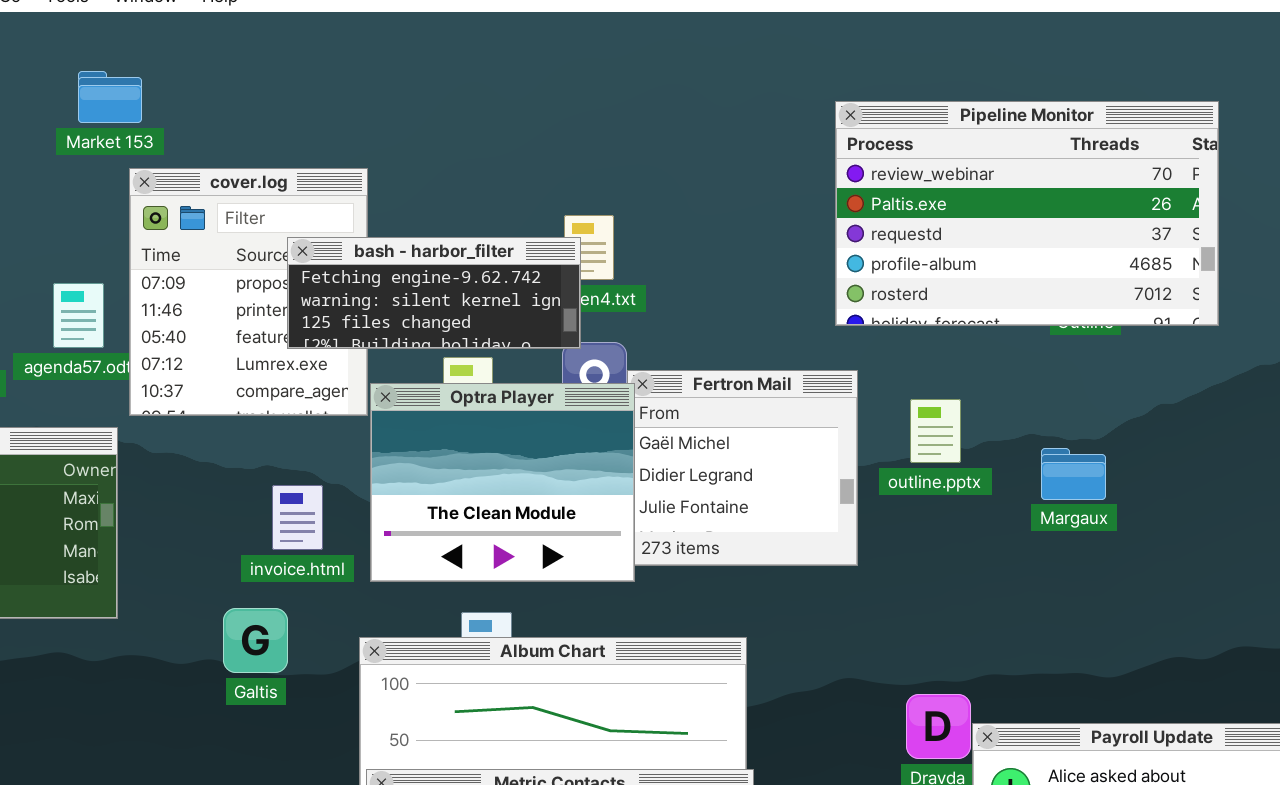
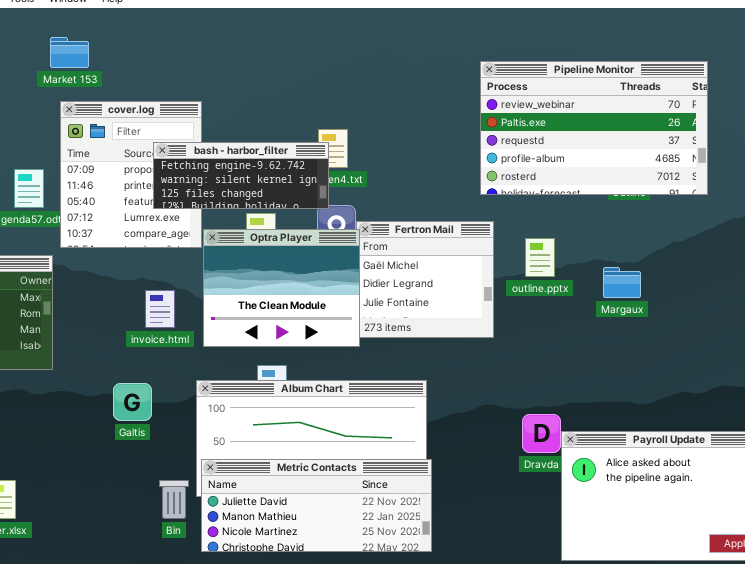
Market 153: [78,71,142,123] -> [50,37,89,68], moved
Galtis: [223,608,288,673] -> [113,383,152,421], moved

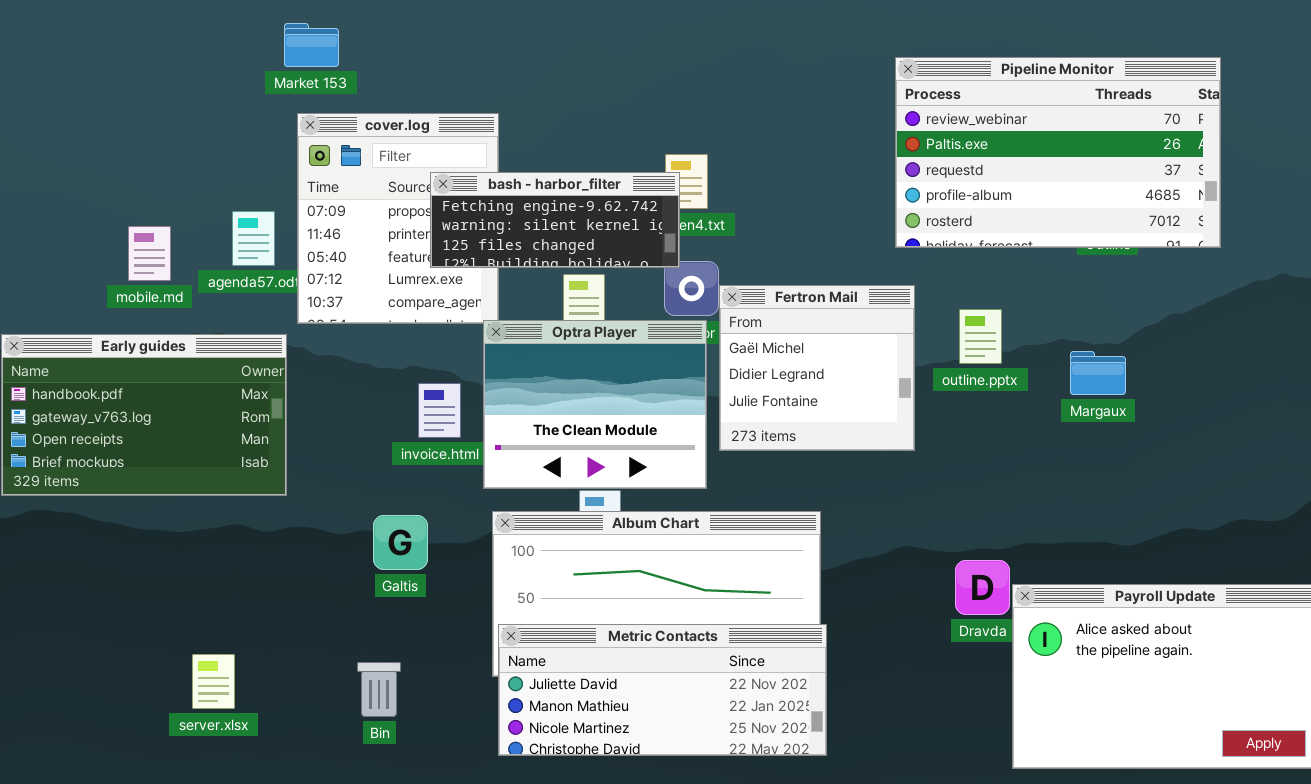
Optra Player: [203,229,360,347] -> [483,320,707,489], moved
Bin: [159,480,189,519] -> [357,662,401,717], moved

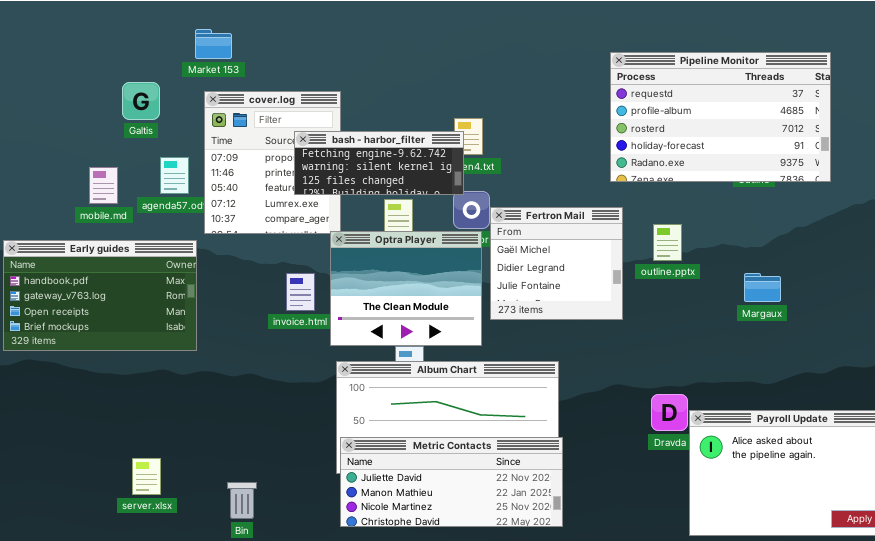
Pipeline Monitor: [895,57,1221,248] -> [610,52,831,182], scrolled down 2 rows
Margaux: [1070,351,1126,395] -> [744,273,781,302], moved
Galtis: [373,515,428,570] -> [122,82,160,120], moved
Bin: [357,662,401,717] -> [227,482,257,519], moved

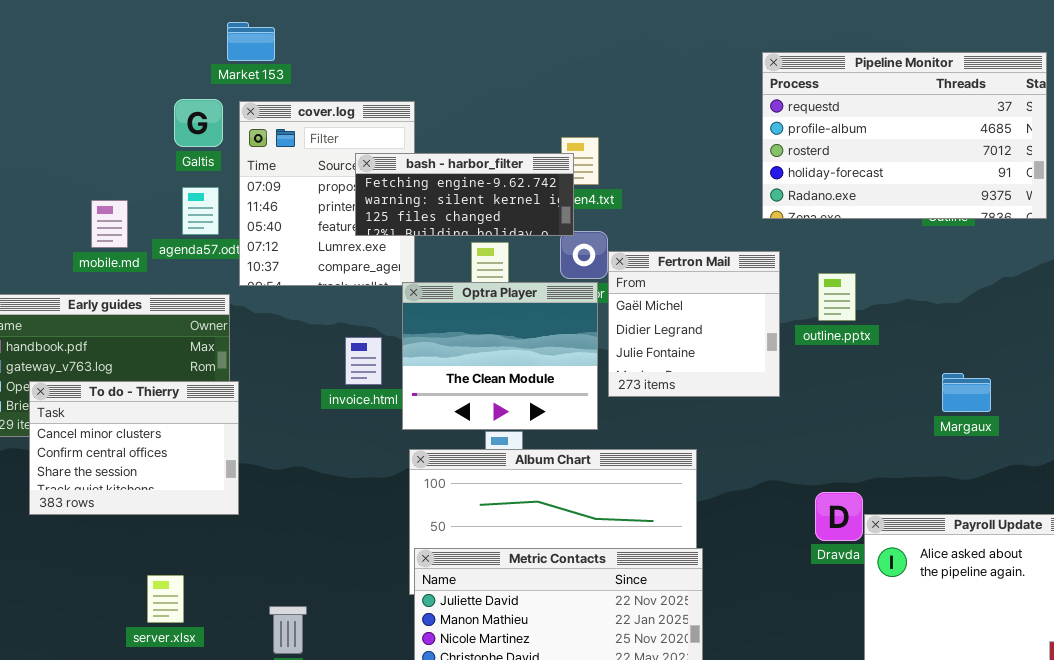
Galtis: [122,82,160,120] -> [174,99,223,147], moved
Margaux: [744,273,781,302] -> [942,373,991,412], moved
To do - Thierry: none -> [29,381,239,515], opened

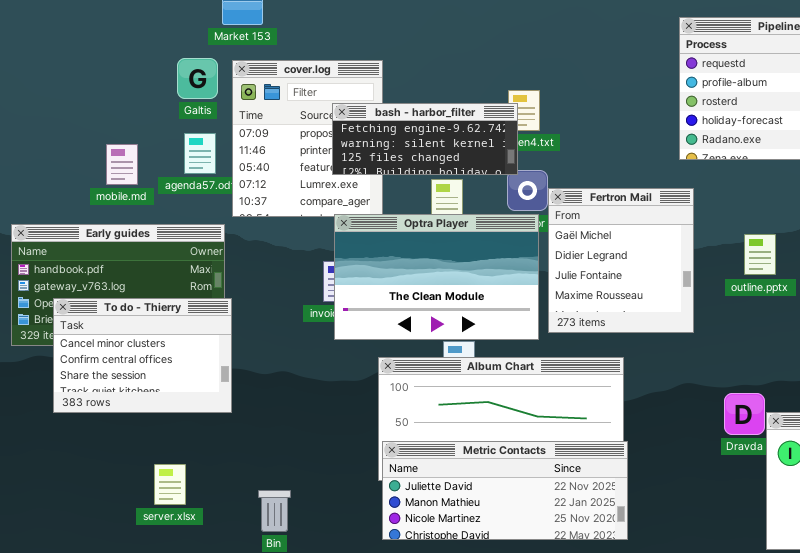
Fertron Mail: [608,251,780,397] -> [548,188,694,333], resized
outline.pptx: [818,273,856,321] -> [744,234,776,275], moved
Optra Player: [402,282,598,430] -> [334,214,539,340], resized

